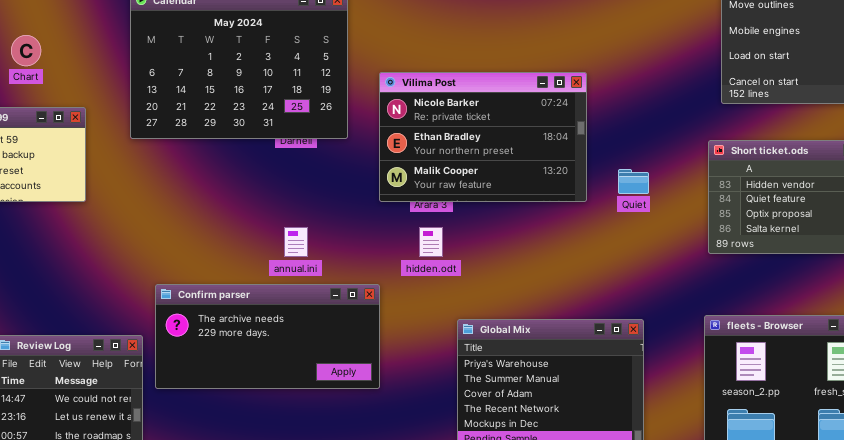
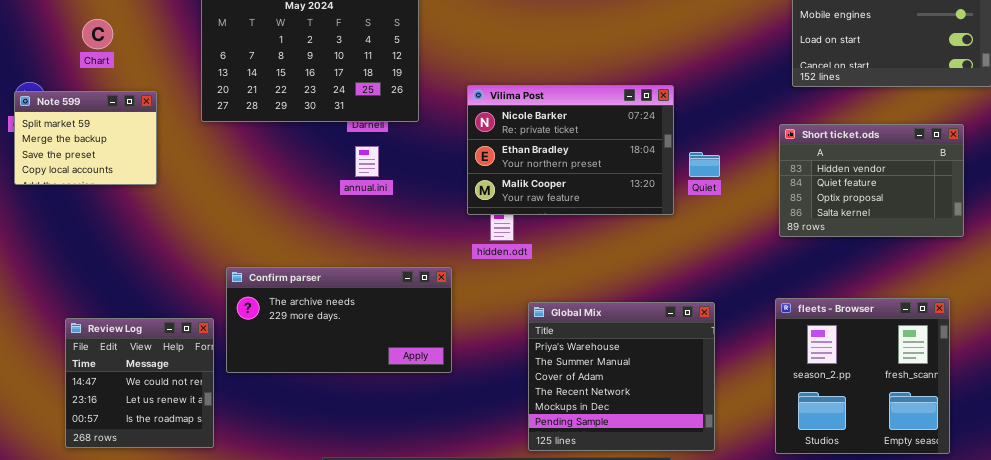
Vilima Post: [379,72,587,202] -> [467,85,674,215], moved
annual.ini: [284,227,308,257] -> [355,146,379,177], moved

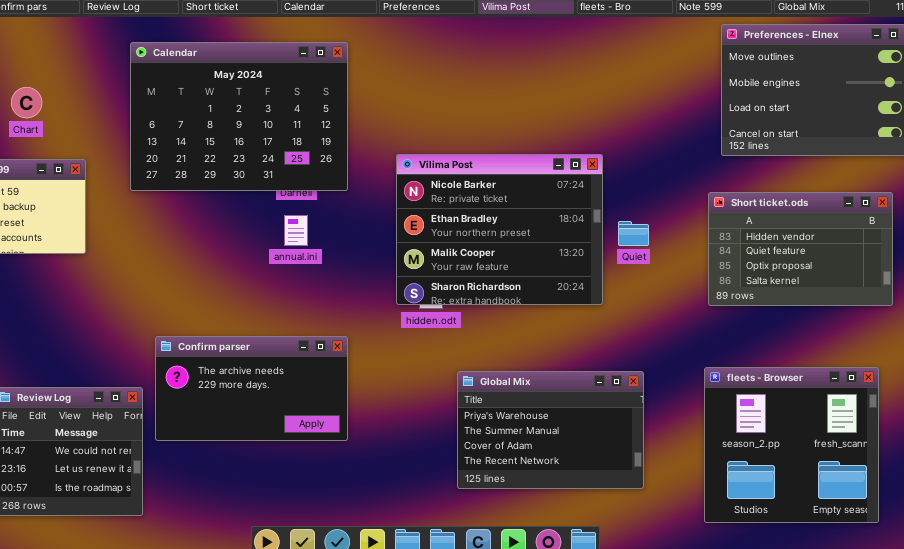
Vilima Post: [467,85,674,215] -> [396,154,603,305], resized
Confirm parser: [226,267,452,373] -> [155,336,348,441], resized
Global Mix: [528,302,715,451] -> [457,371,644,489], resized

